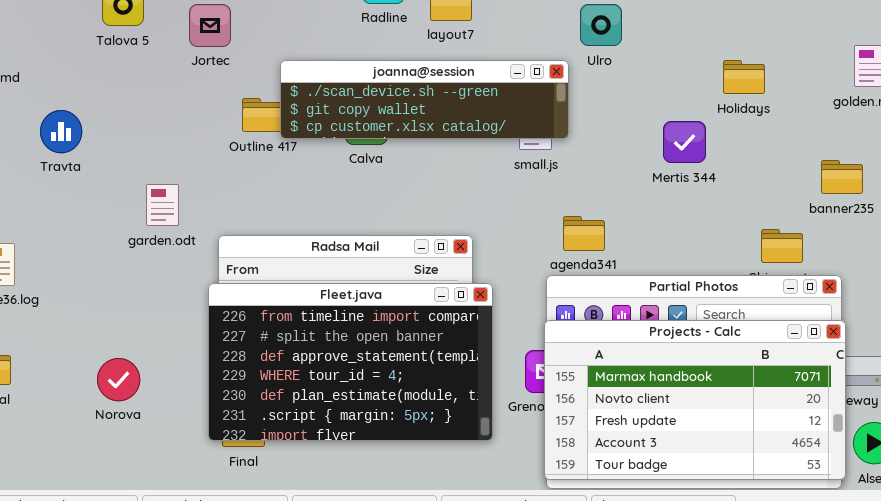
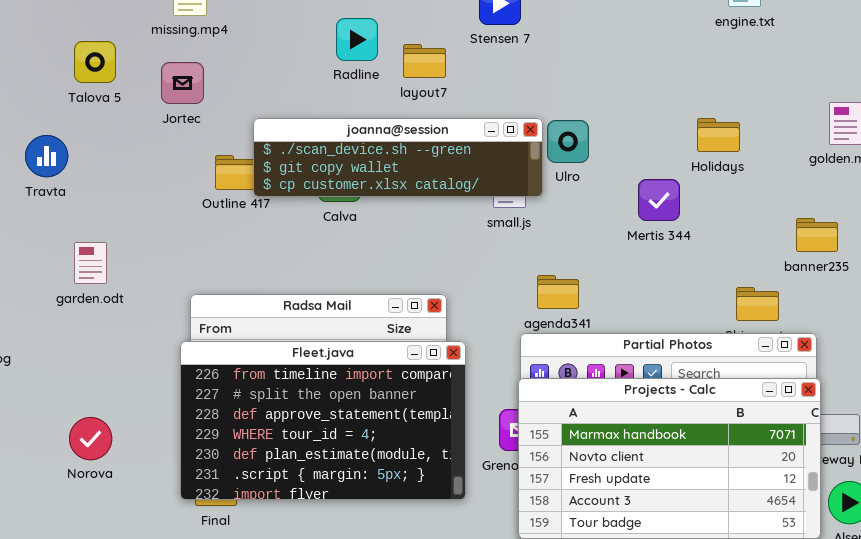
Ulro: [580,4,622,46] -> [547,120,589,163], moved
Travta: [40,110,82,153] -> [25,135,68,177], moved
garden.odt: [146,184,179,226] -> [74,242,107,284], moved

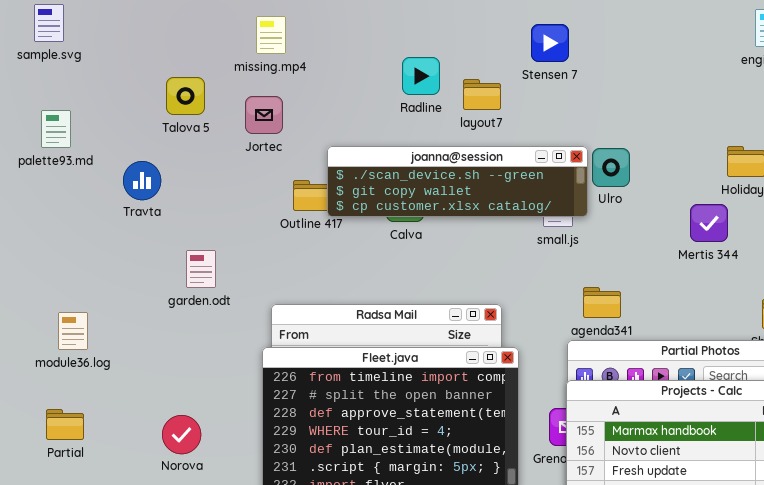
Mertis 344: [638,179,680,221] -> [690,204,728,242], moved
garden.odt: [74,242,107,284] -> [186,250,216,288], moved

